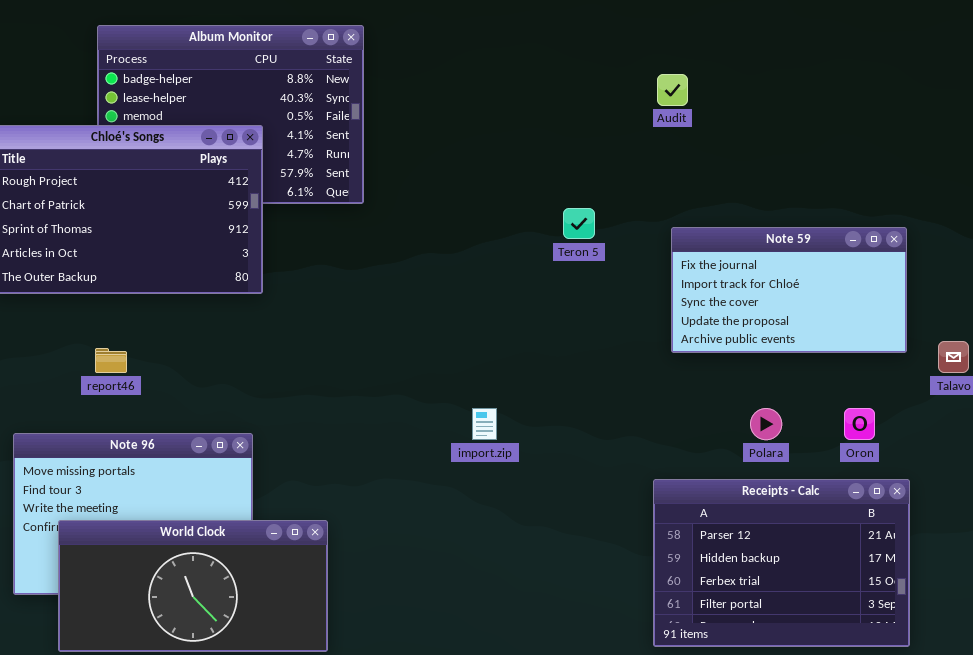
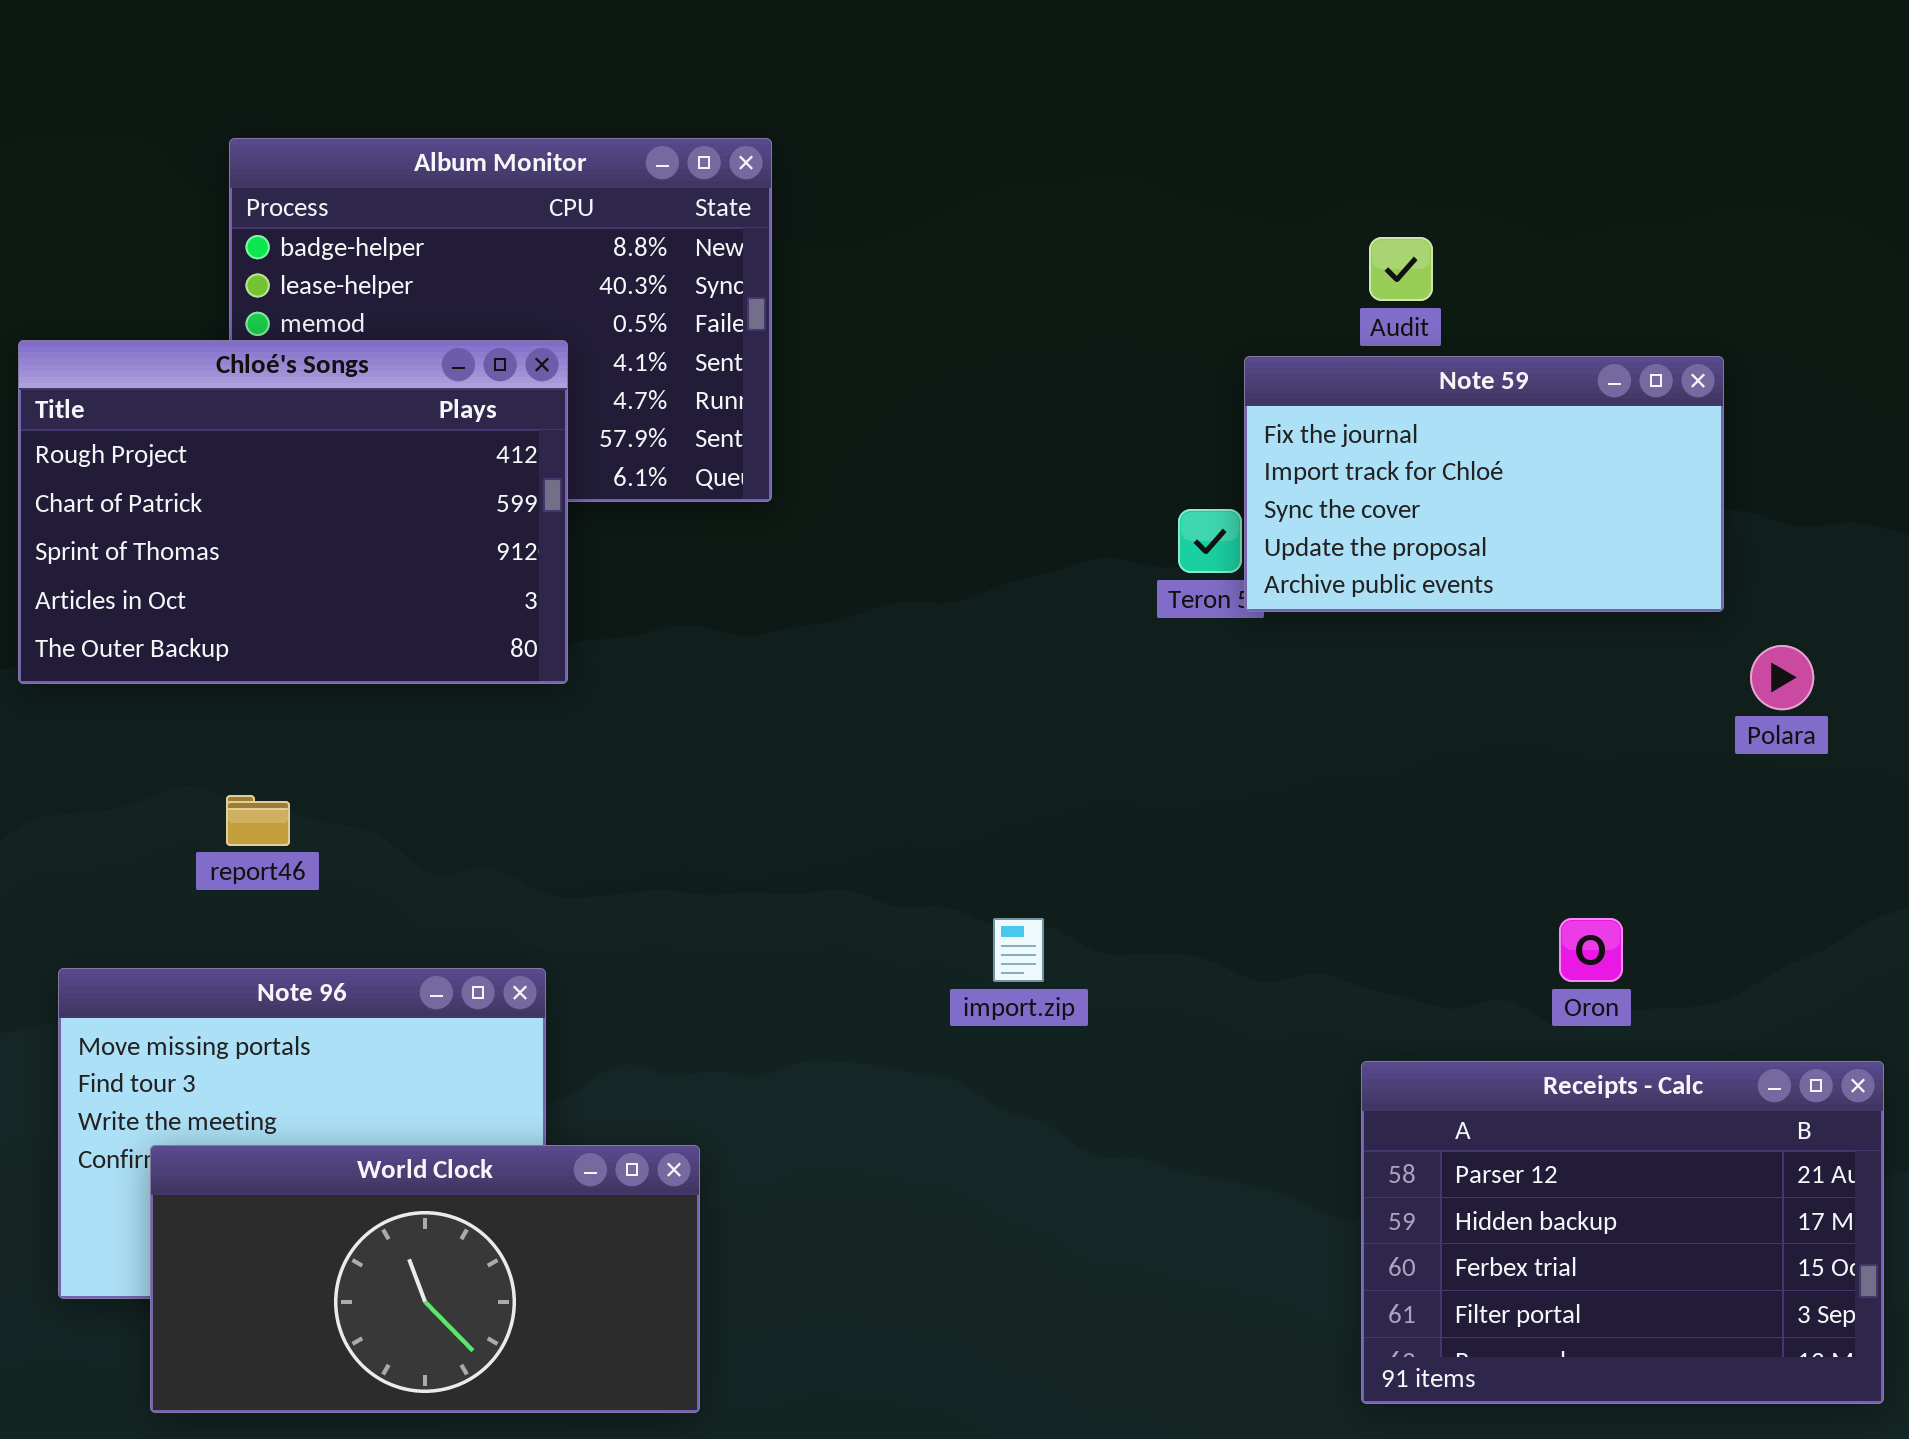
Note 59: [671,227,907,353] -> [1244,356,1724,612], moved
Polara: [750,408,782,440] -> [1750,645,1814,710], moved
Oron: [844,408,875,440] -> [1559,918,1623,982], moved

